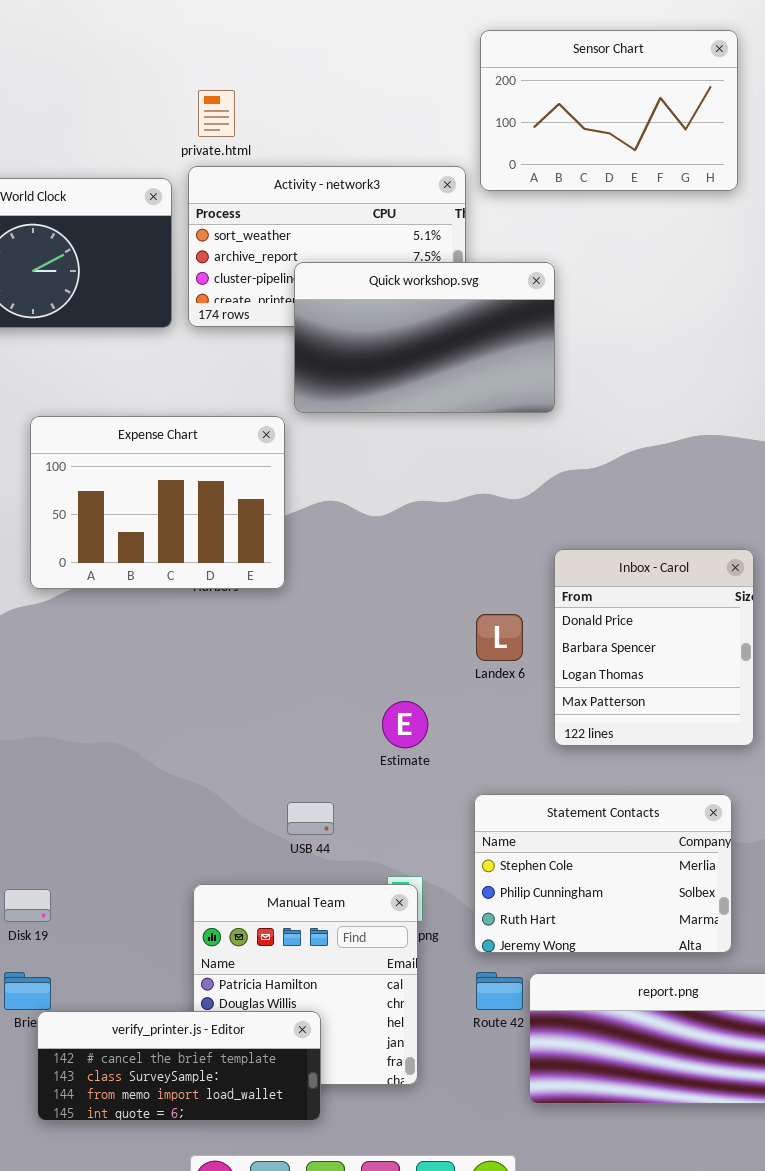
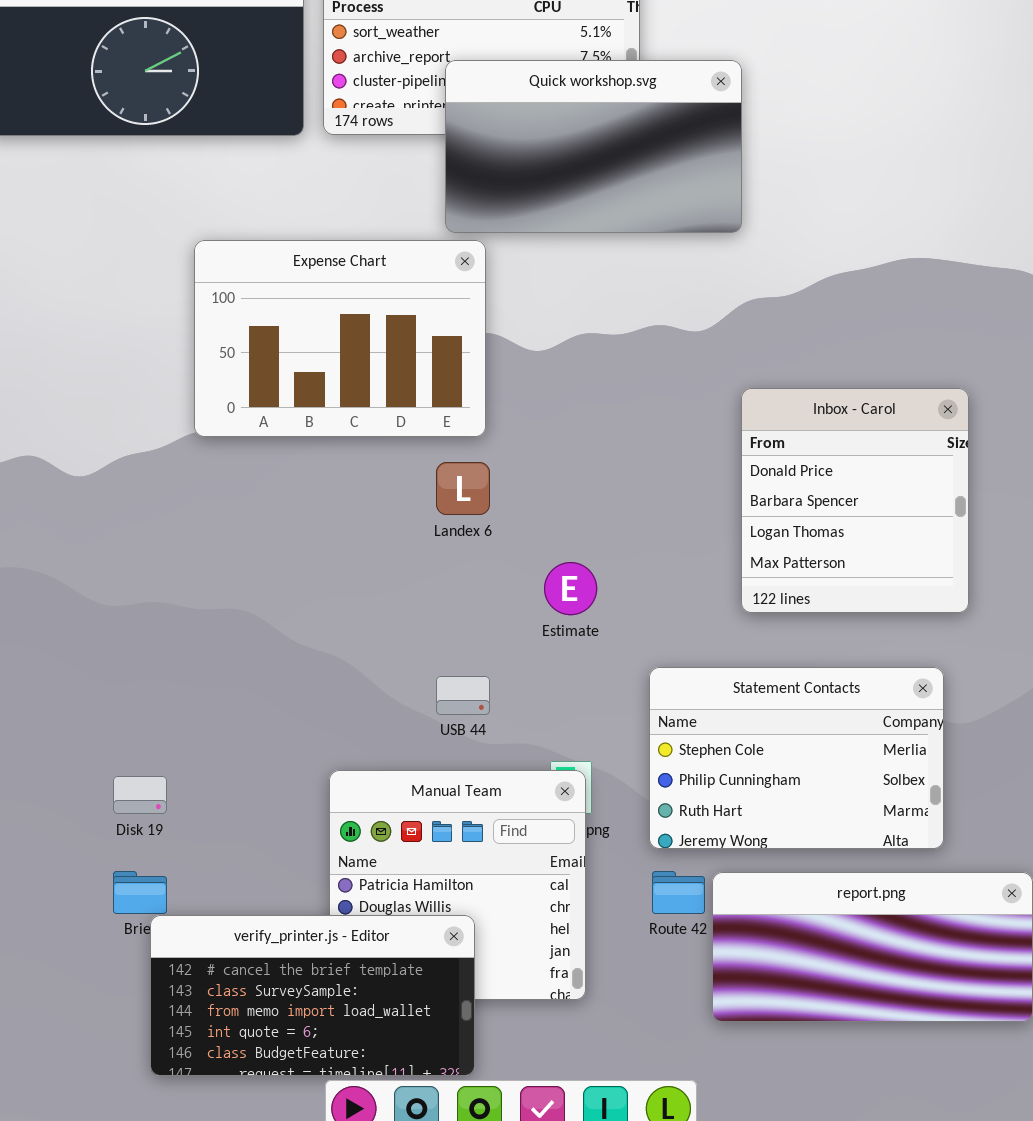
Expense Chart: [30,416,285,589] -> [194,240,486,437], moved
Landex 6: [476,614,523,661] -> [436,462,490,515], moved
verify_printer.js - Editor: [37,1011,321,1121] -> [150,915,475,1076], resized

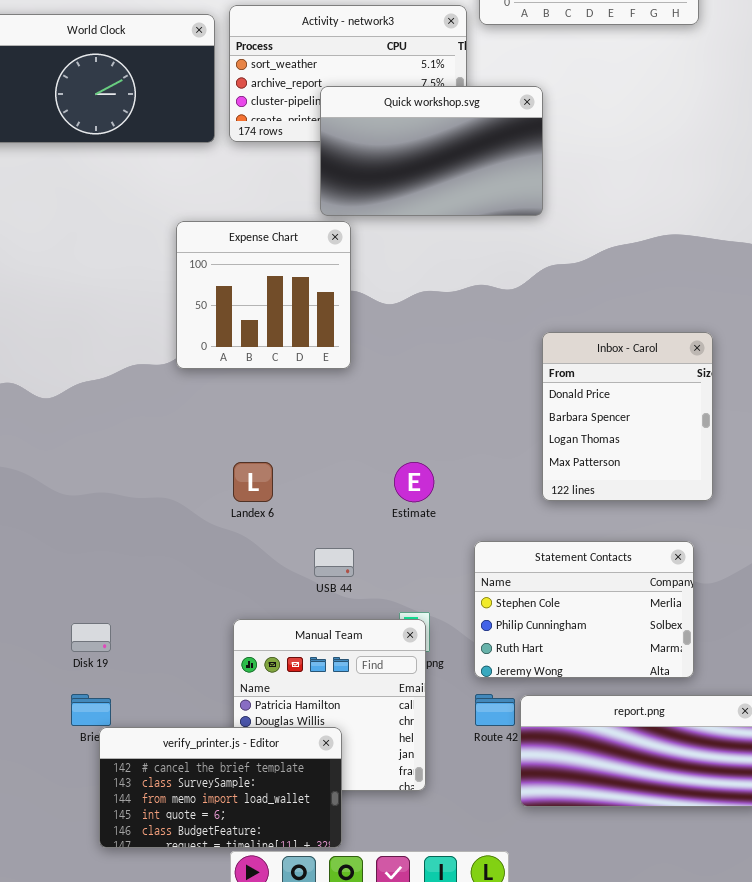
Expense Chart: [194,240,486,437] -> [176,221,351,369], resized
Landex 6: [436,462,490,515] -> [233,462,273,502], moved

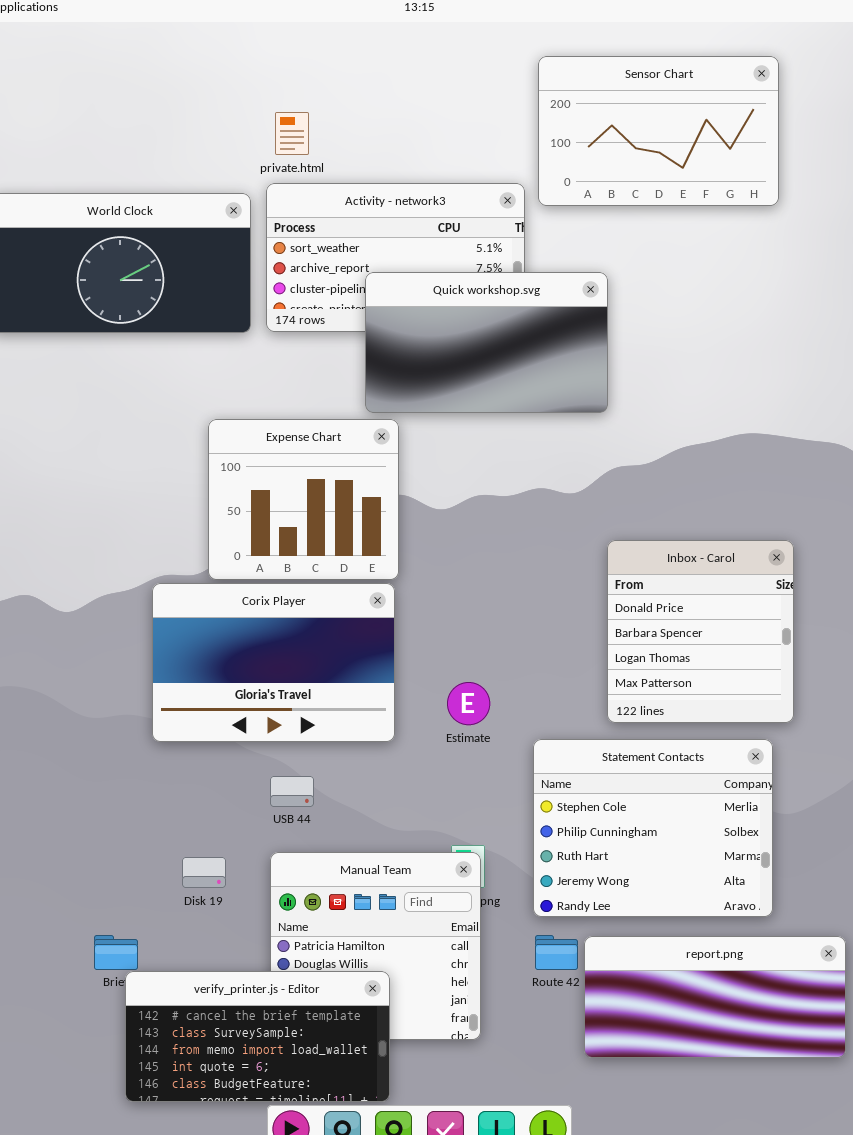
Corix Player: none -> [152,583,395,742], opened
Statement Contacts: [474,541,694,678] -> [533,739,773,917], resized
USB 44: [314,548,354,577] -> [270,776,314,807], moved
Disk 19: [71,623,111,652] -> [182,857,226,888], moved

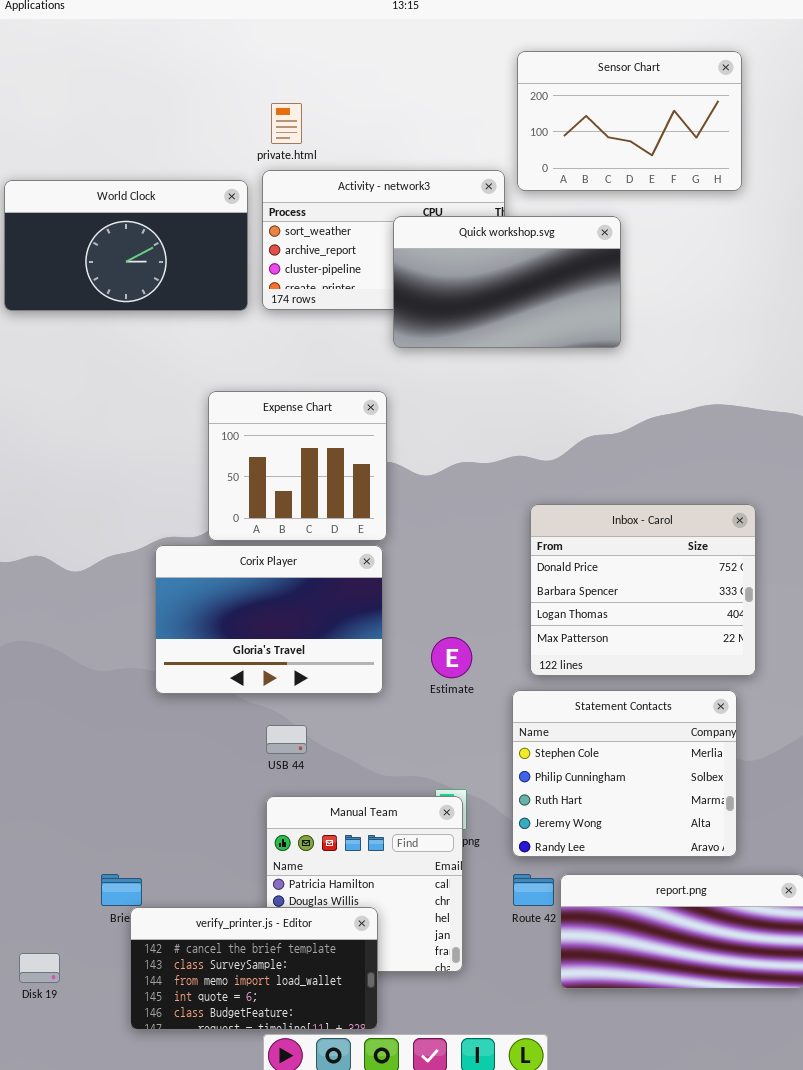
Quick workshop.svg: [365,272,608,413] -> [393,216,621,348], moved
Inbox - Carol: [607,540,794,723] -> [530,504,756,676], resized
Disk 19: [182,857,226,888] -> [19,953,60,983], moved

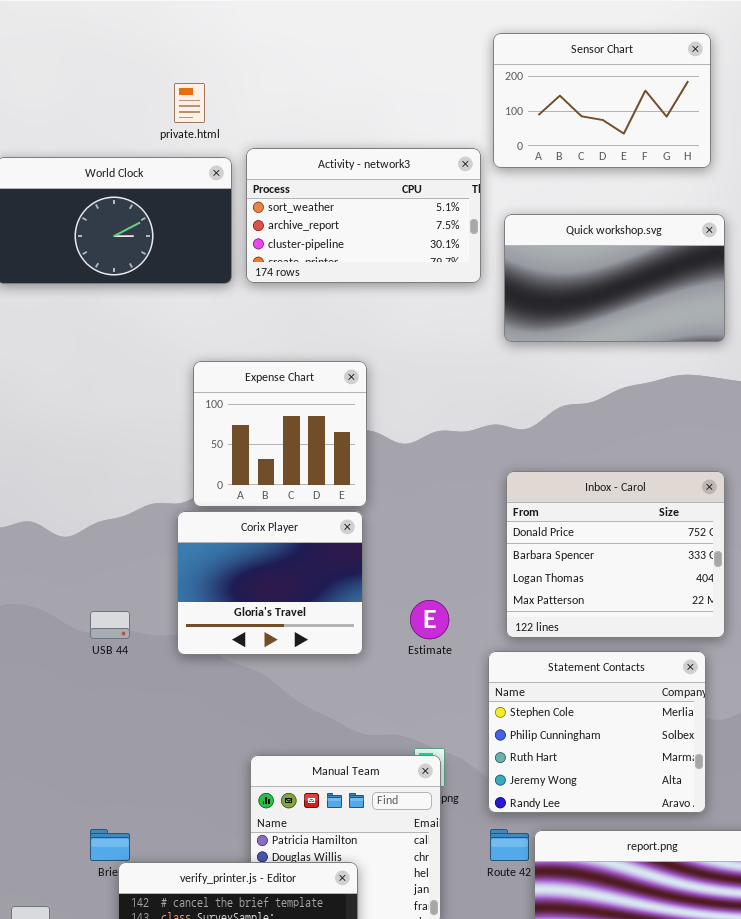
private.html: [271,103,302,144] -> [174,83,205,123], moved
Quick workshop.svg: [393,216,621,348] -> [504,214,725,342], moved
Corix Player: [155,545,383,694] -> [177,511,363,655], resized
USB 44: [266,725,307,754] -> [90,611,130,639], moved

